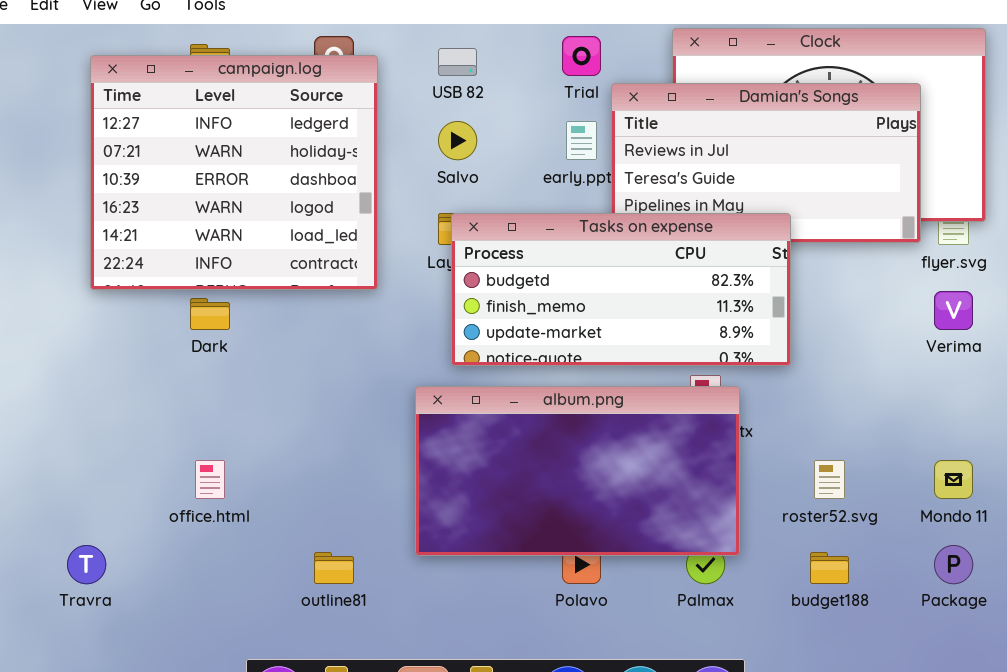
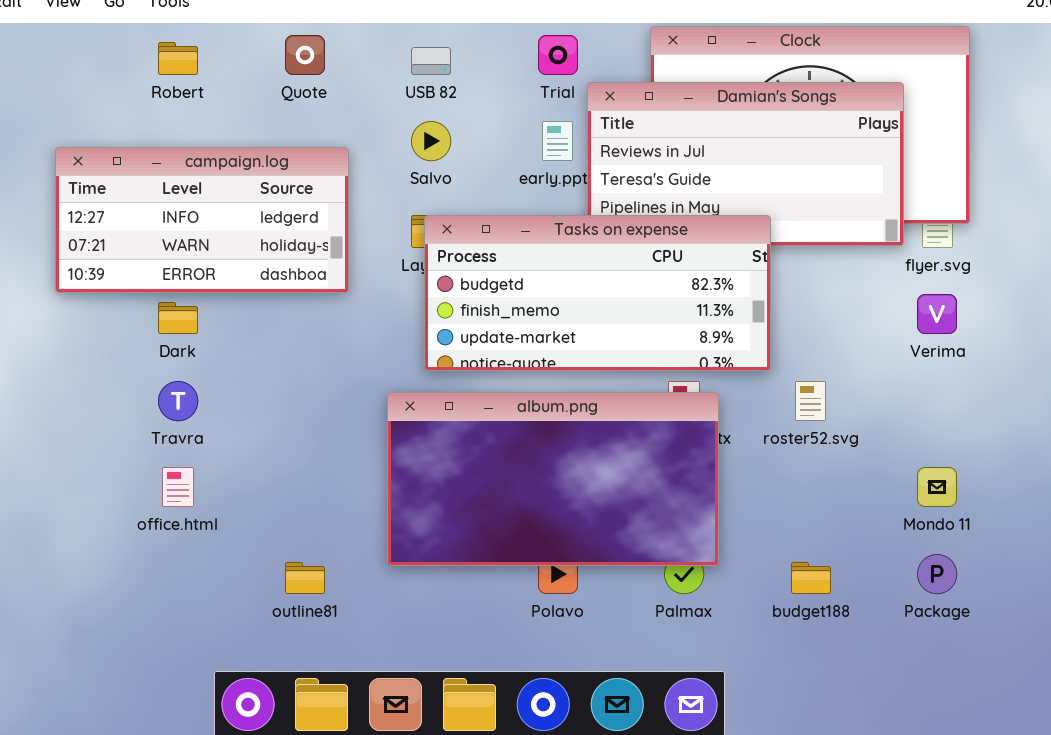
campaign.log: [90,55,378,290] -> [55,147,349,293], resized
roster52.svg: [814,460,845,499] -> [795,381,826,421], moved
Travra: [67,545,106,584] -> [158,381,198,421], moved

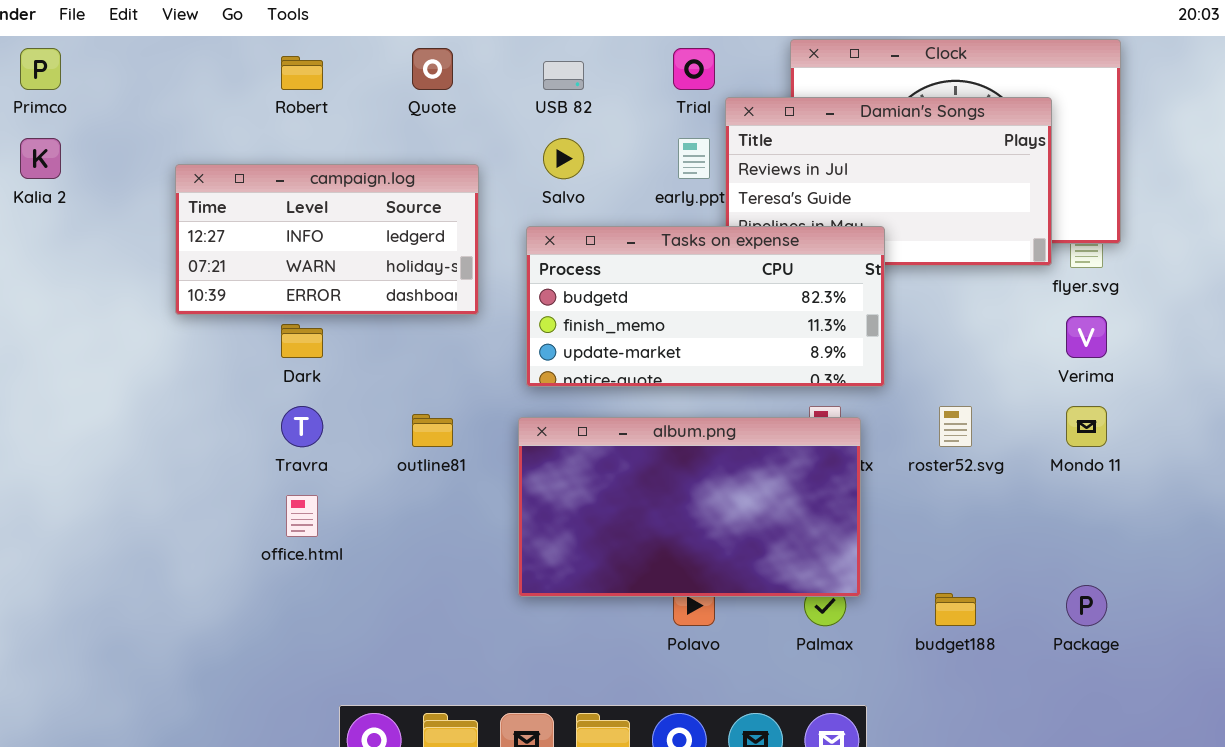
Tasks on expense: [424,215,771,371] -> [526,226,885,387], moved
Mondo 11: [917,467,957,507] -> [1066,406,1107,447], moved
outline81: [285,562,325,594] -> [412,414,453,447], moved

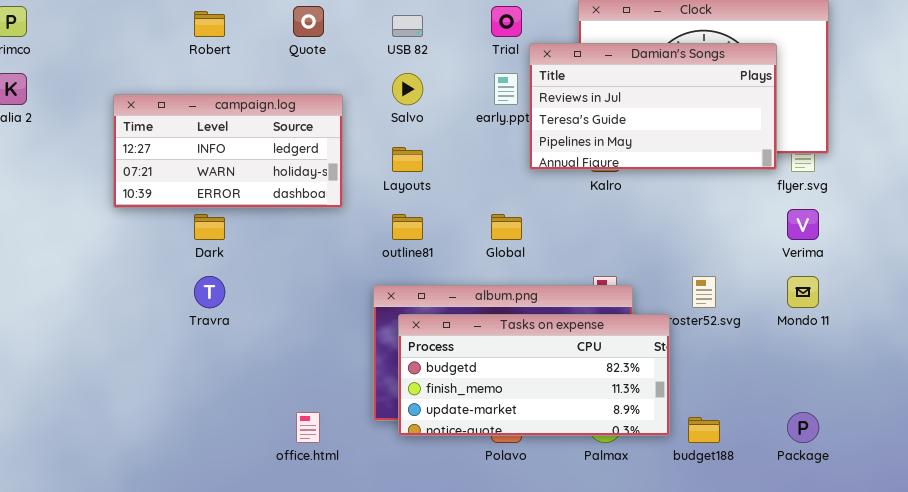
Tasks on expense: [526,226,885,387] -> [398,314,670,436], moved
outline81: [412,414,453,447] -> [392,214,423,240], moved
office.html: [286,495,318,537] -> [296,412,320,443], moved

